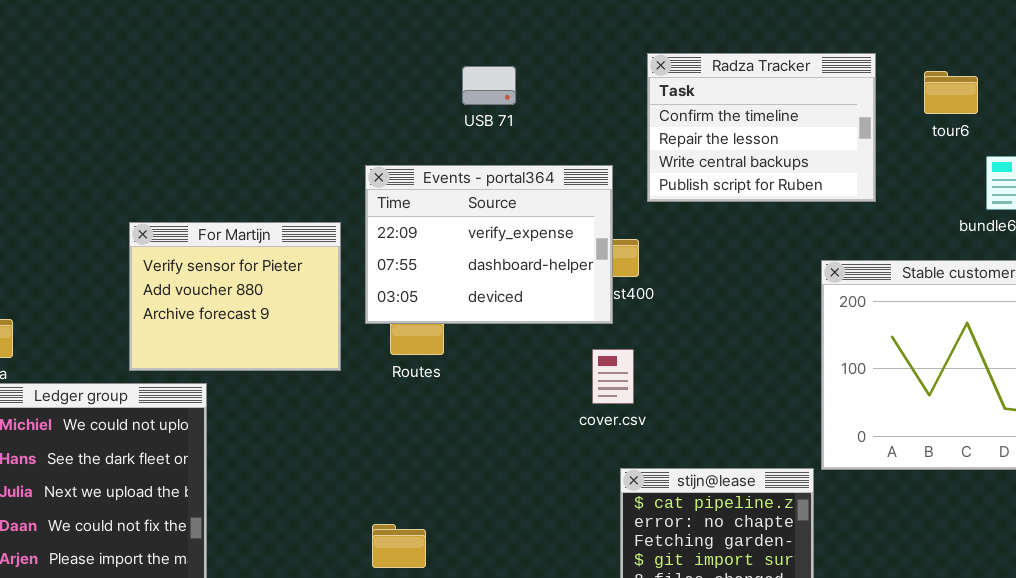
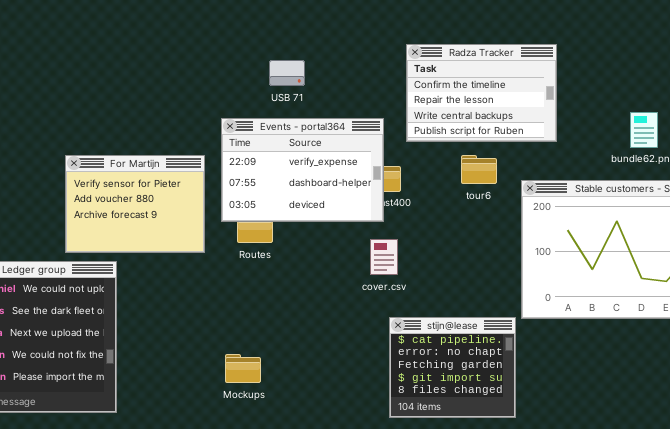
USB 71: [462,66,516,105] -> [269,60,305,86], moved
tour6: [924,71,978,114] -> [461,155,497,184], moved

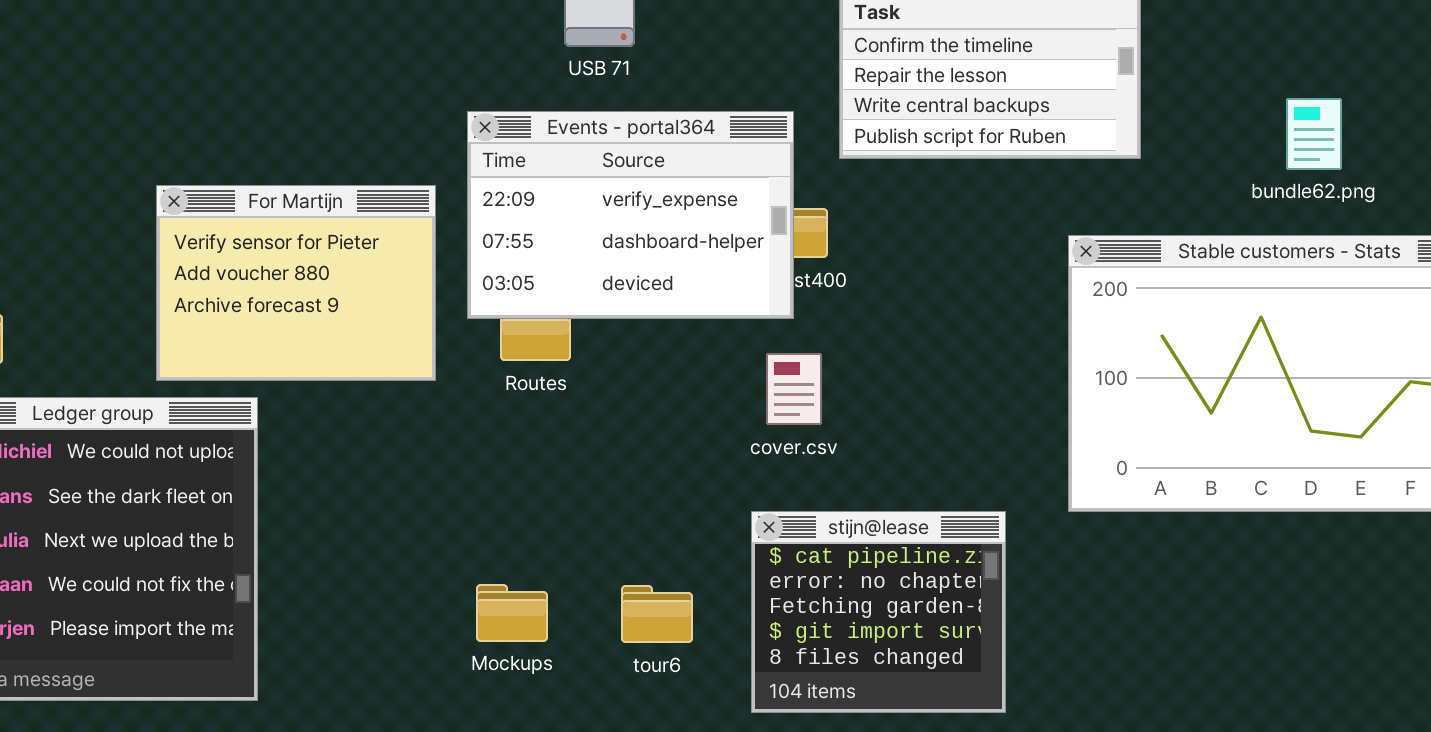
tour6: [461,155,497,184] -> [621,585,693,643], moved
stijn@lease: [389,317,516,418] -> [751,511,1006,713], moved

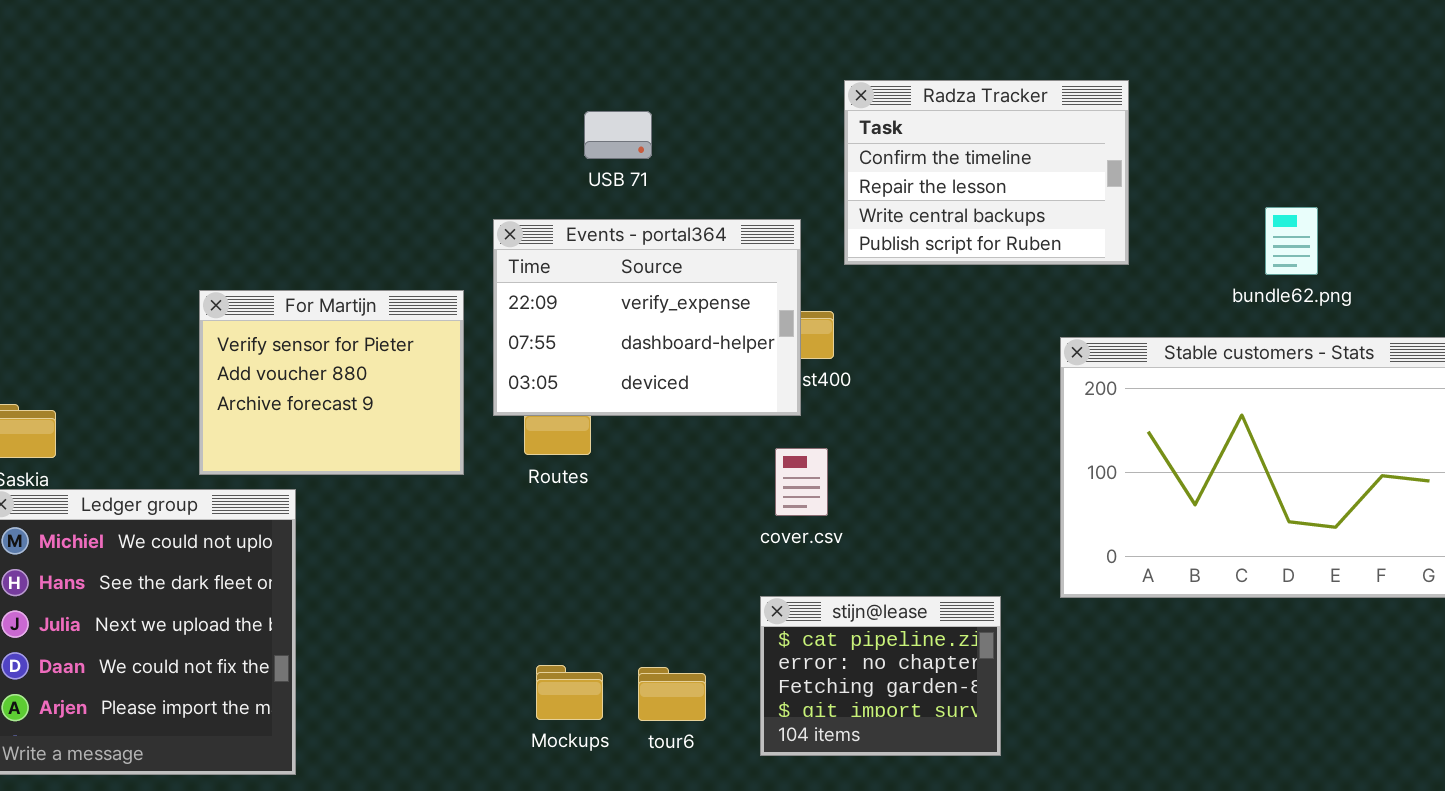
stijn@lease: [751,511,1006,713] -> [760,596,1001,756], resized
Mockups: [476,584,548,642] -> [536,665,603,720], moved

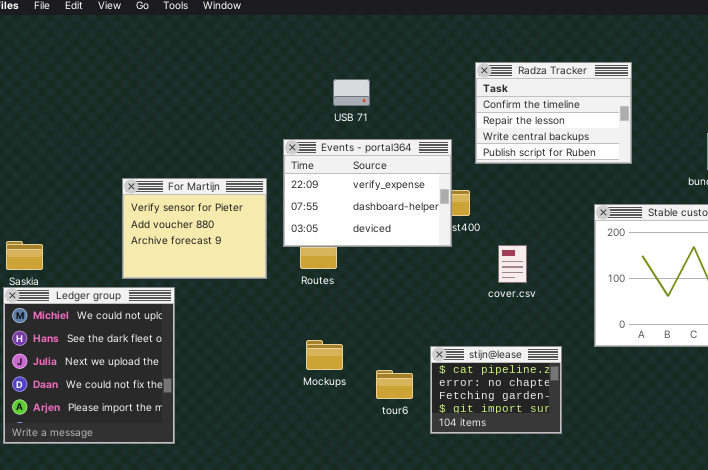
cover.csv: [775,448,828,516] -> [498,245,527,283], moved
Mockups: [536,665,603,720] -> [306,340,343,370], moved
tour6: [638,667,706,721] -> [376,370,413,399], moved

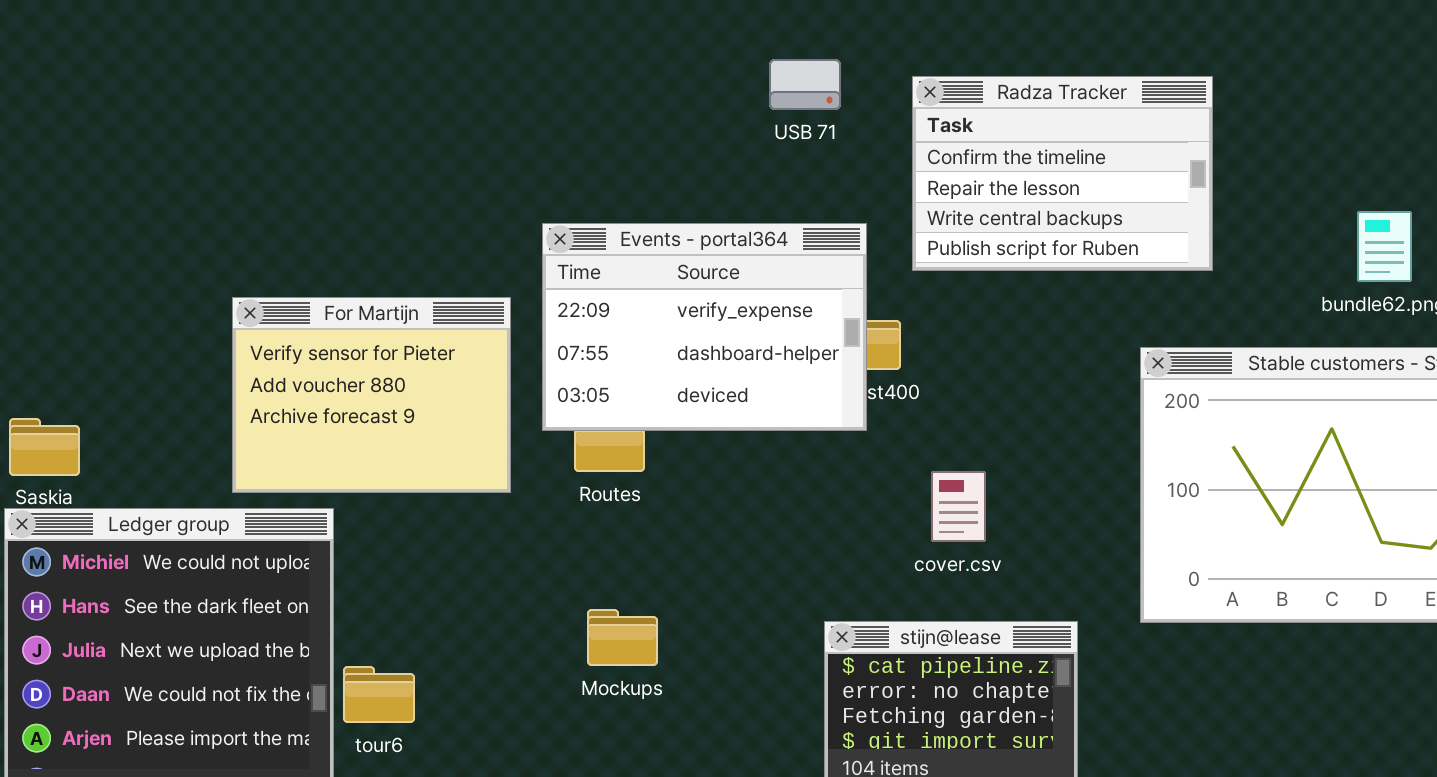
USB 71: [333,79,370,106] -> [769,59,841,110], moved
cover.csv: [498,245,527,283] -> [931,471,986,542], moved
tour6: [376,370,413,399] -> [343,666,415,723], moved

